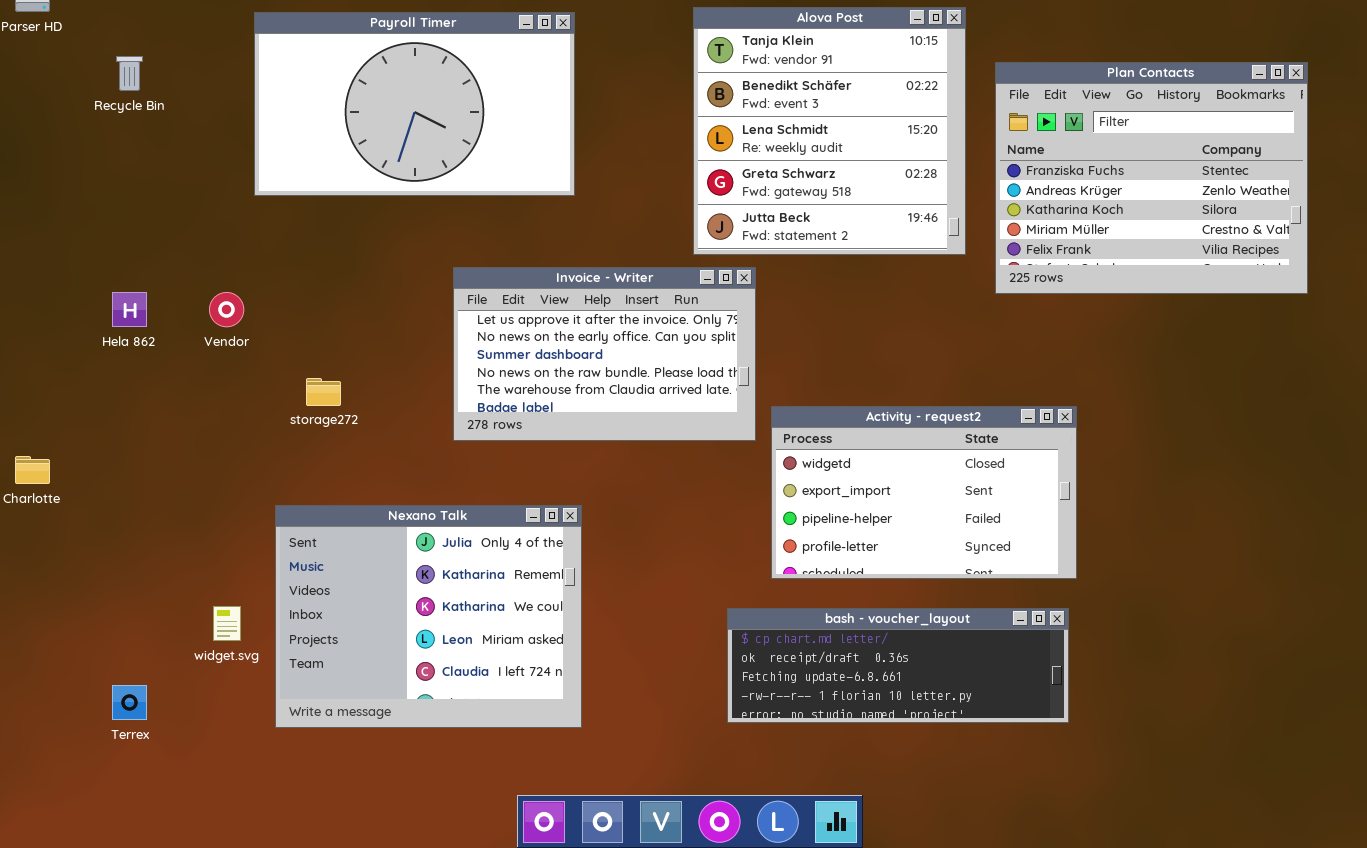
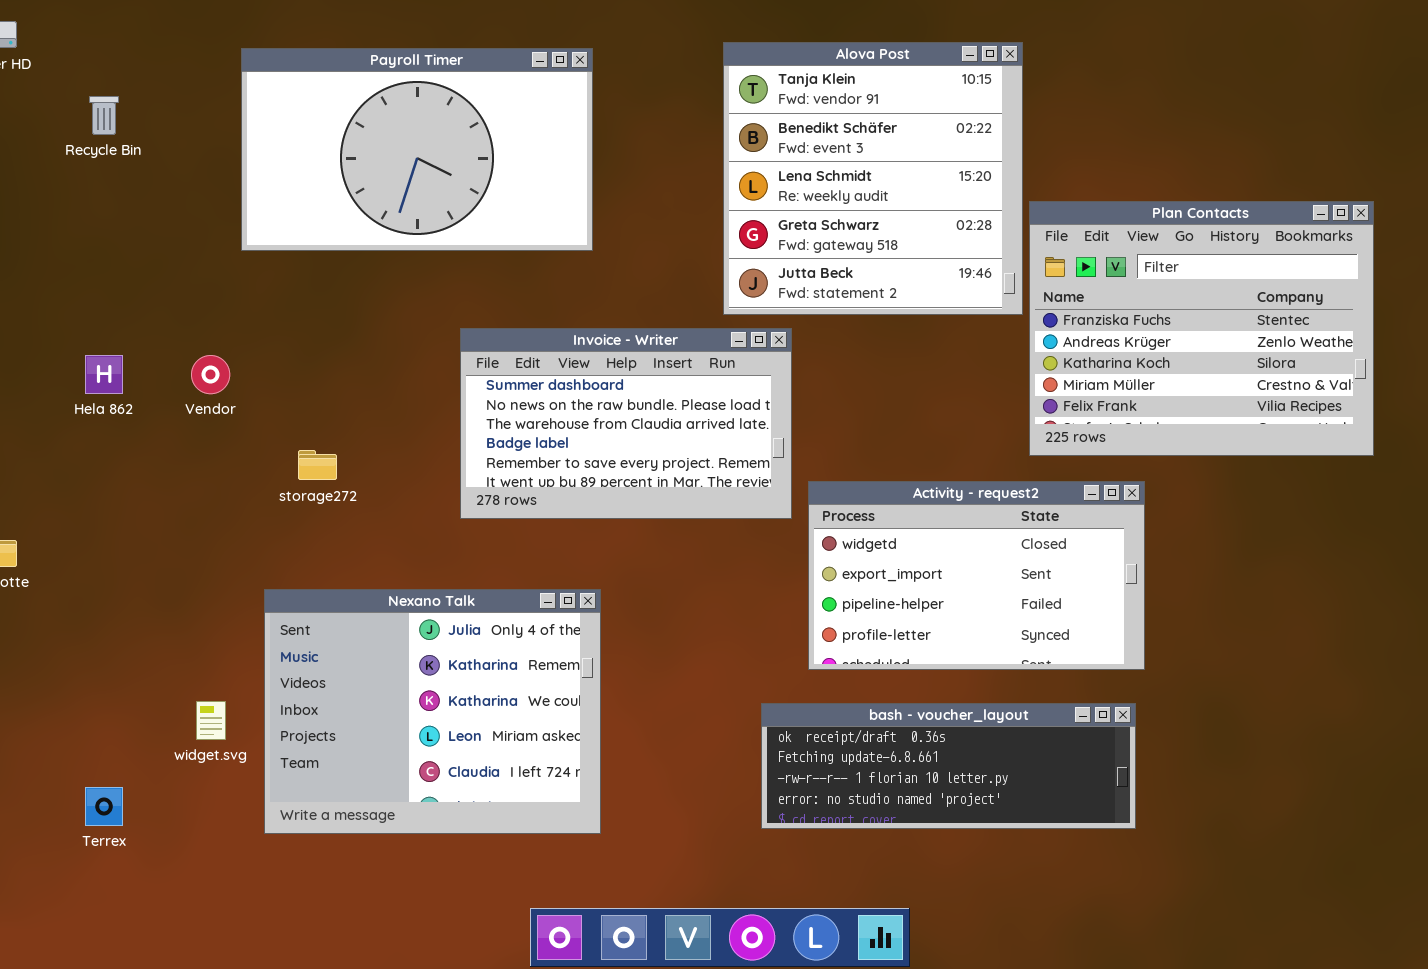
Plan Contacts: [995,62,1308,294] -> [1029,201,1374,456], moved
Invoice - Writer: [453,267,756,441] -> [460,328,792,519], scrolled down 2 rows
bash - voucher_layout: [727,608,1069,723] -> [761,703,1136,829], scrolled down 1 row

